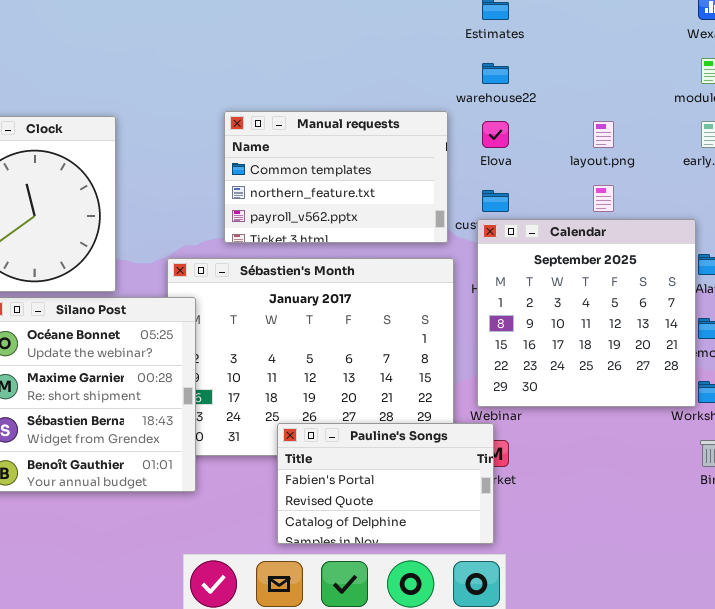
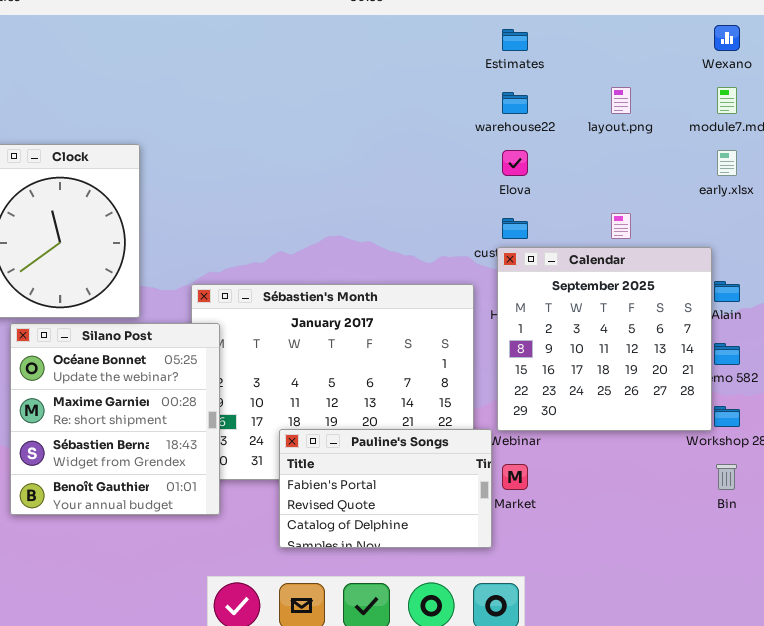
Manual requests: [224,111,448,243] -> none, closed
layout.png: [593,121,614,148] -> [611,87,631,114], moved
Pauline's Songs: [277,423,494,544] -> [279,429,492,548], moved

